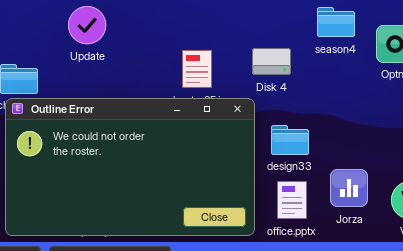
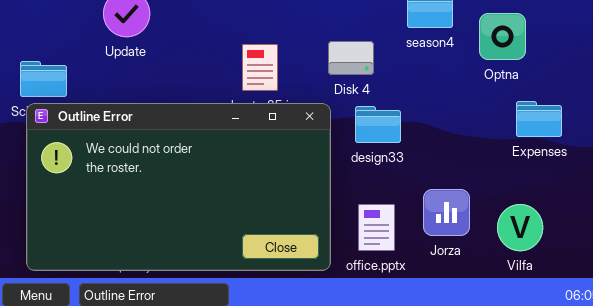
design33: [271,125,309,155] -> [355,106,401,143], moved

